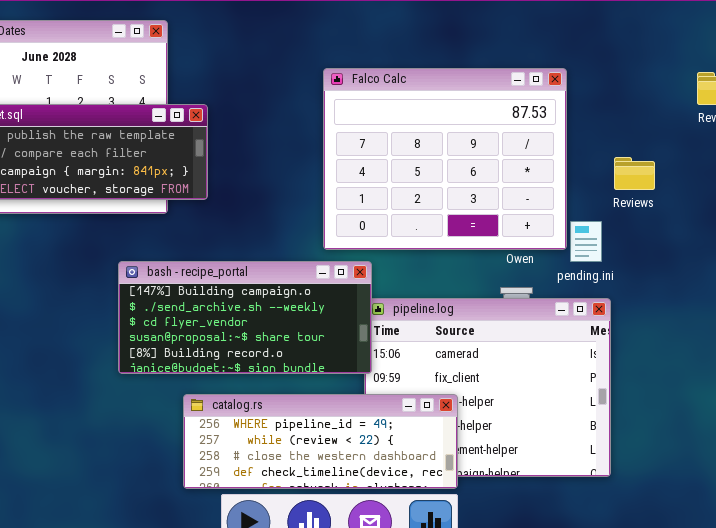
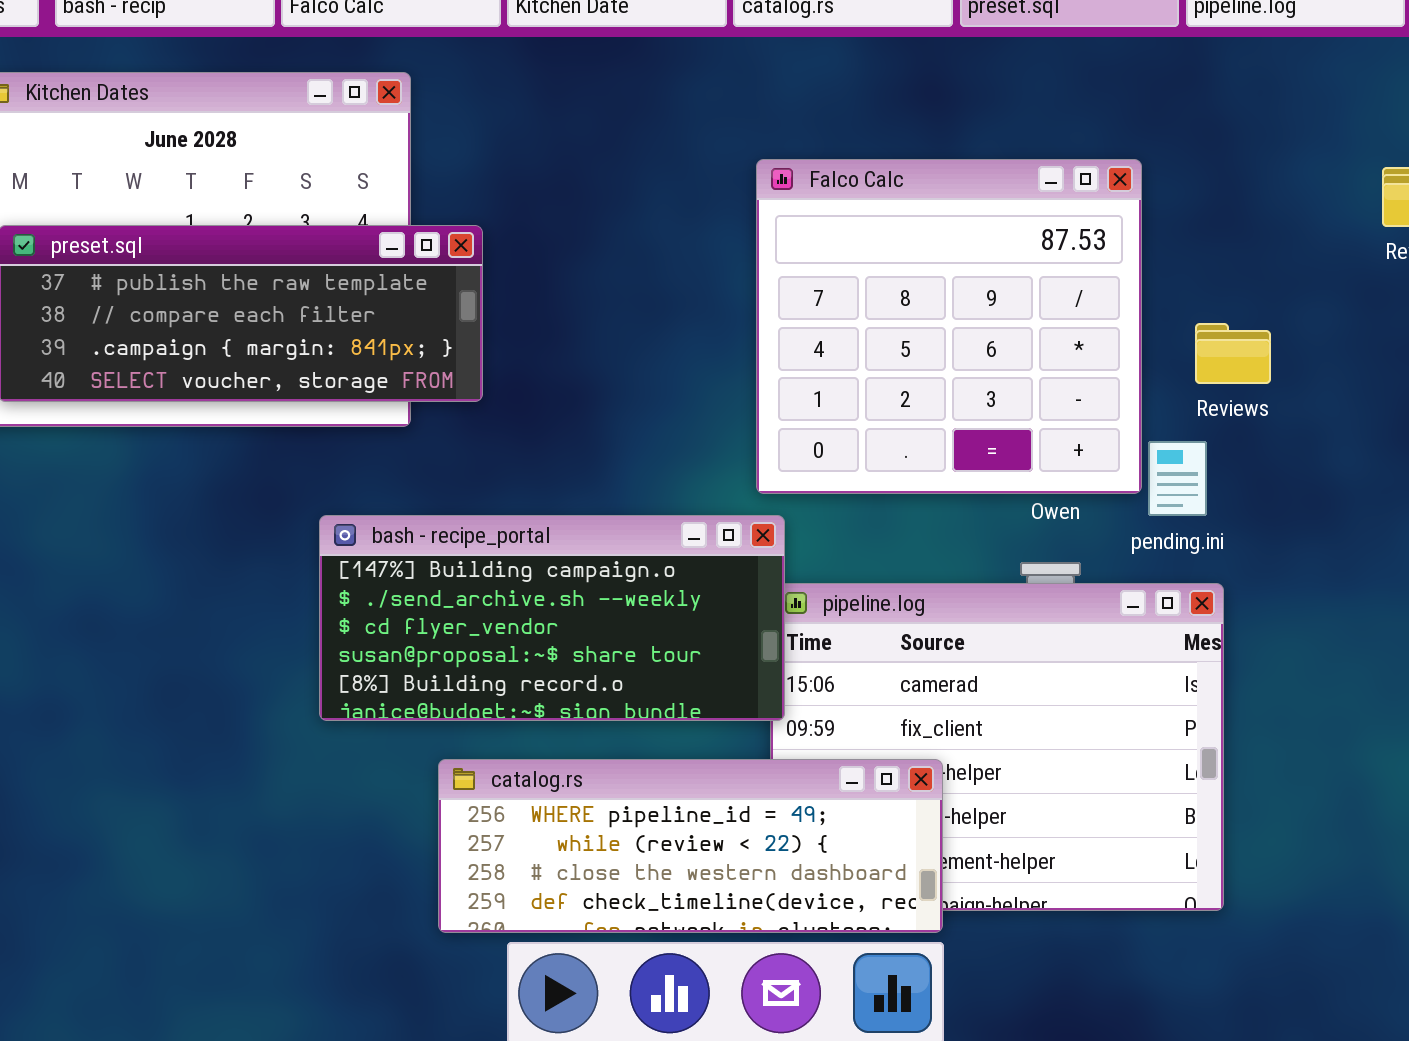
Falco Calc: [323,68,567,250] -> [756,159,1142,494], resized
Reviews: [614,157,655,190] -> [1195,323,1271,384], moved

